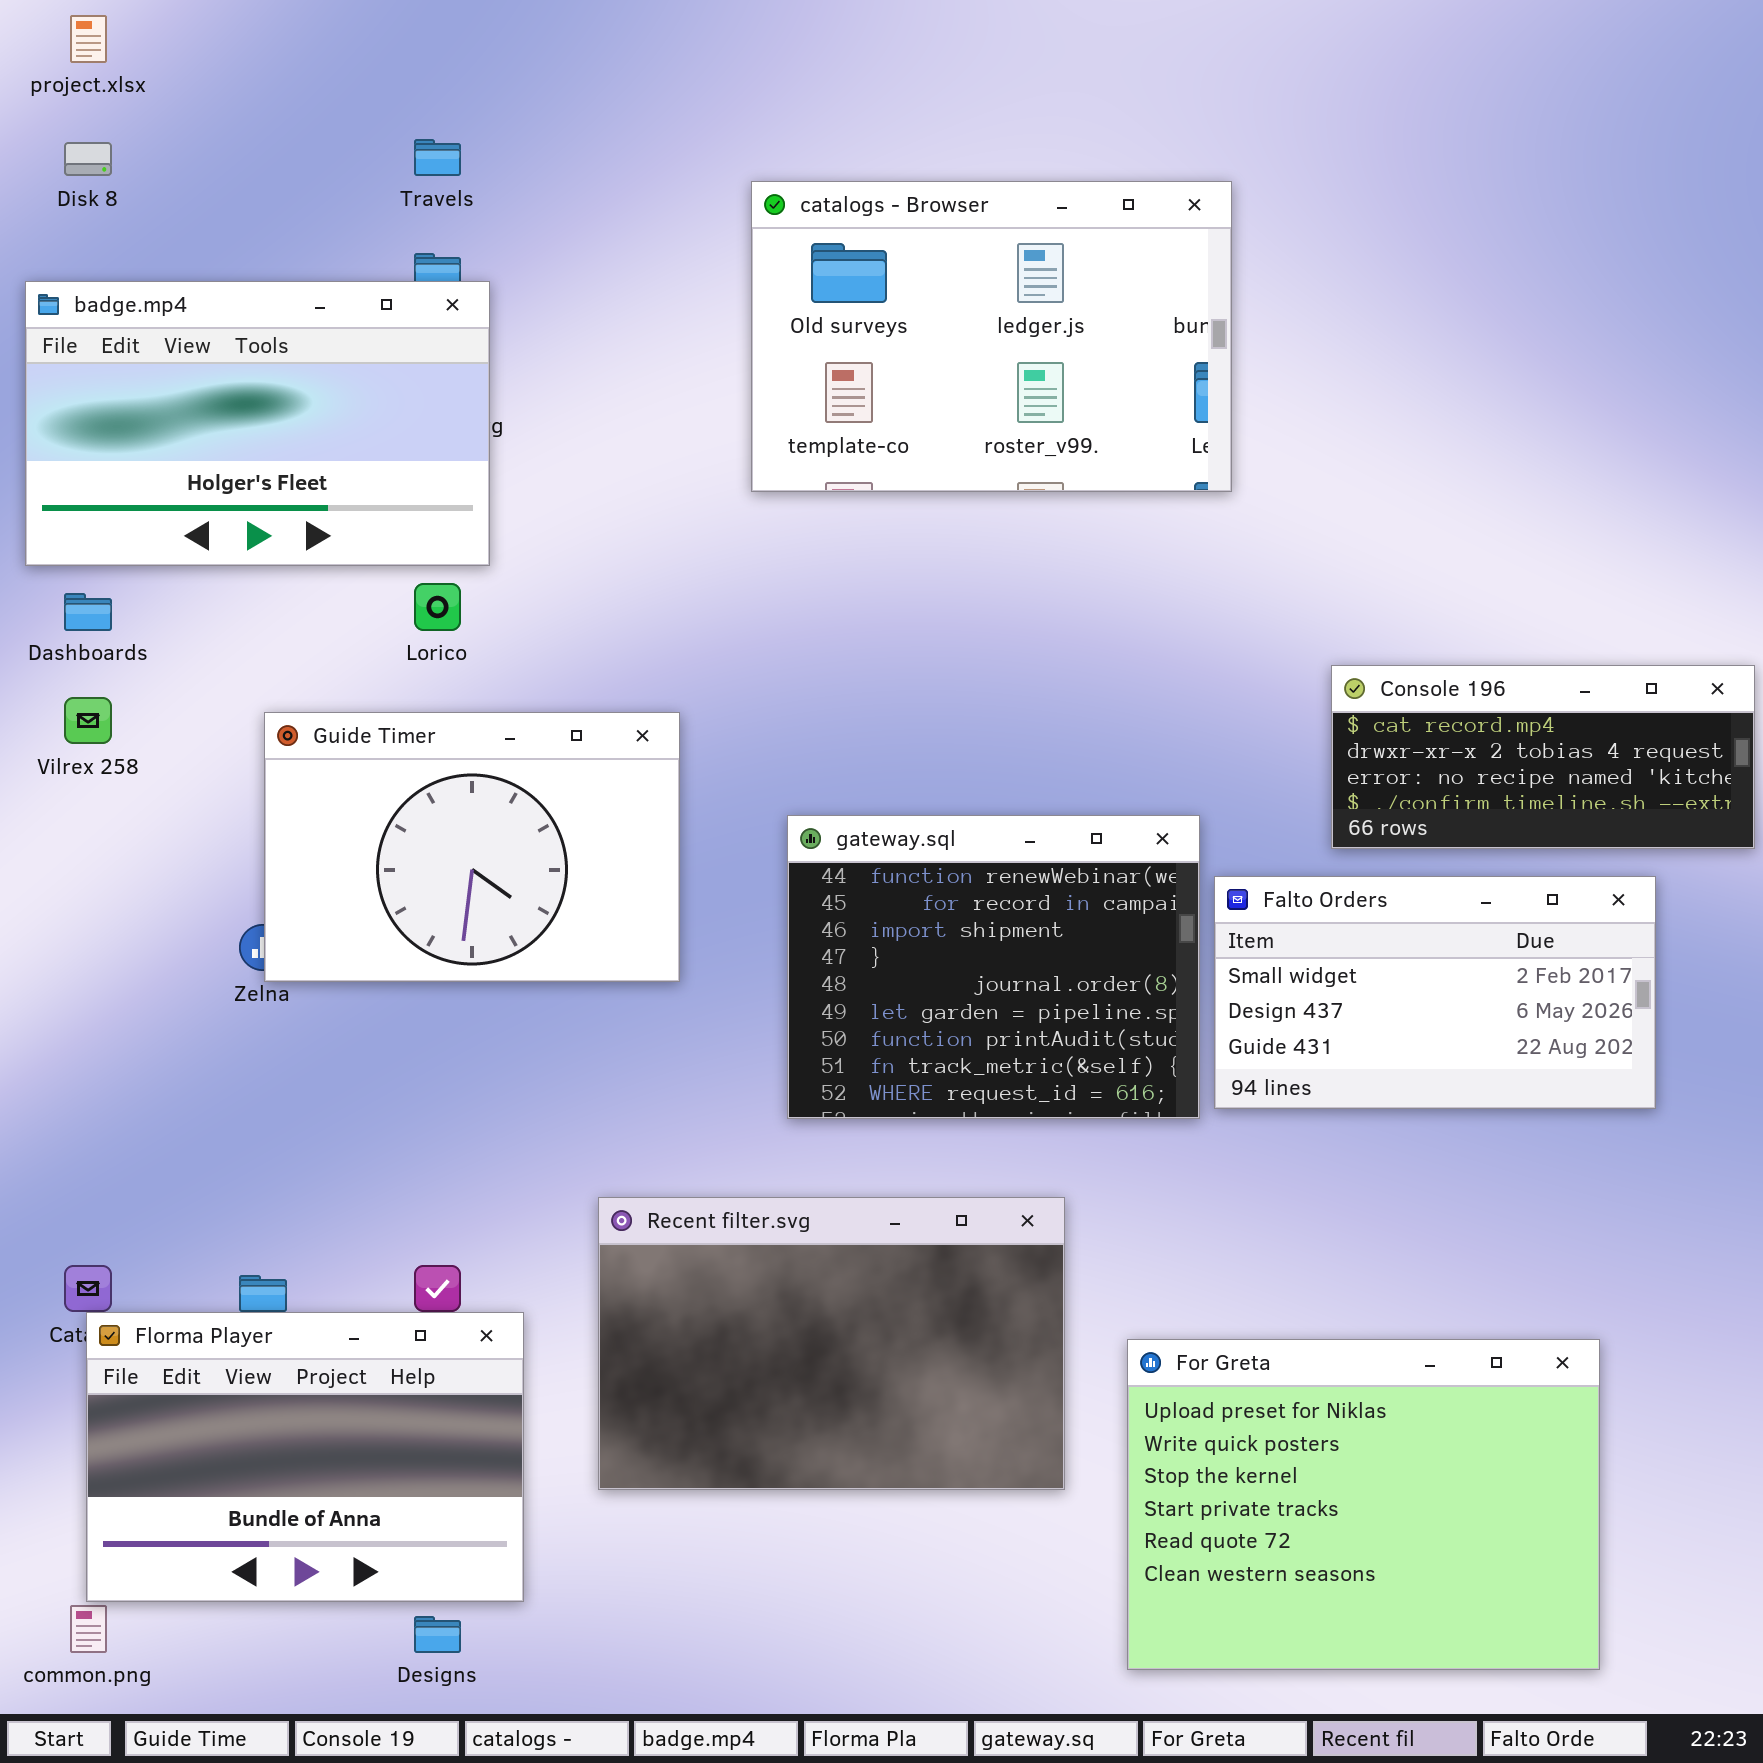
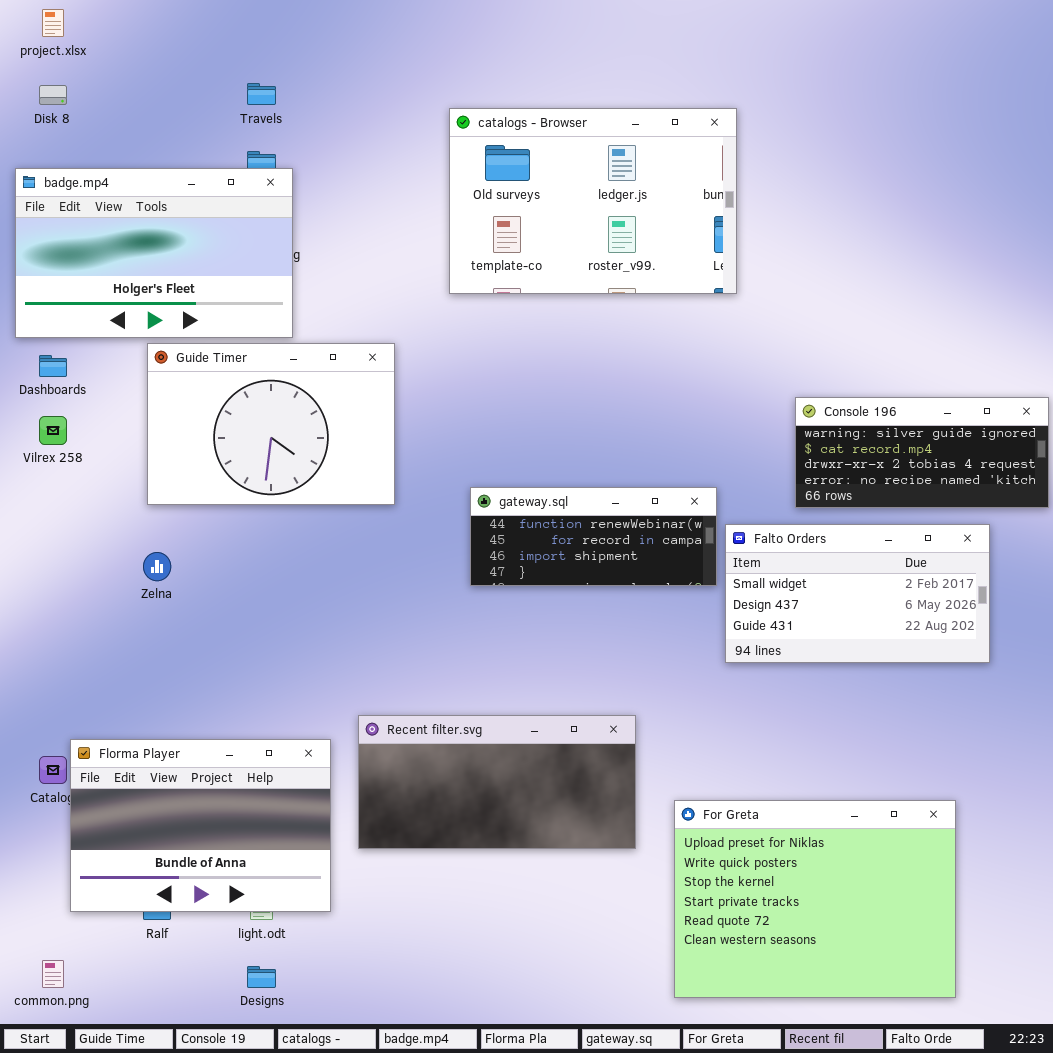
Console 196: [1331,665,1755,849] -> [795,397,1049,508], scrolled up 1 row
Guide Timer: [264,712,680,982] -> [147,343,395,505], moved
gateway.sql: [787,815,1200,1119] -> [470,487,717,586], resized
Recent filter.svg: [598,1197,1065,1490] -> [358,715,636,849], resized
Florma Player: [86,1312,524,1602] -> [70,739,331,912], moved

